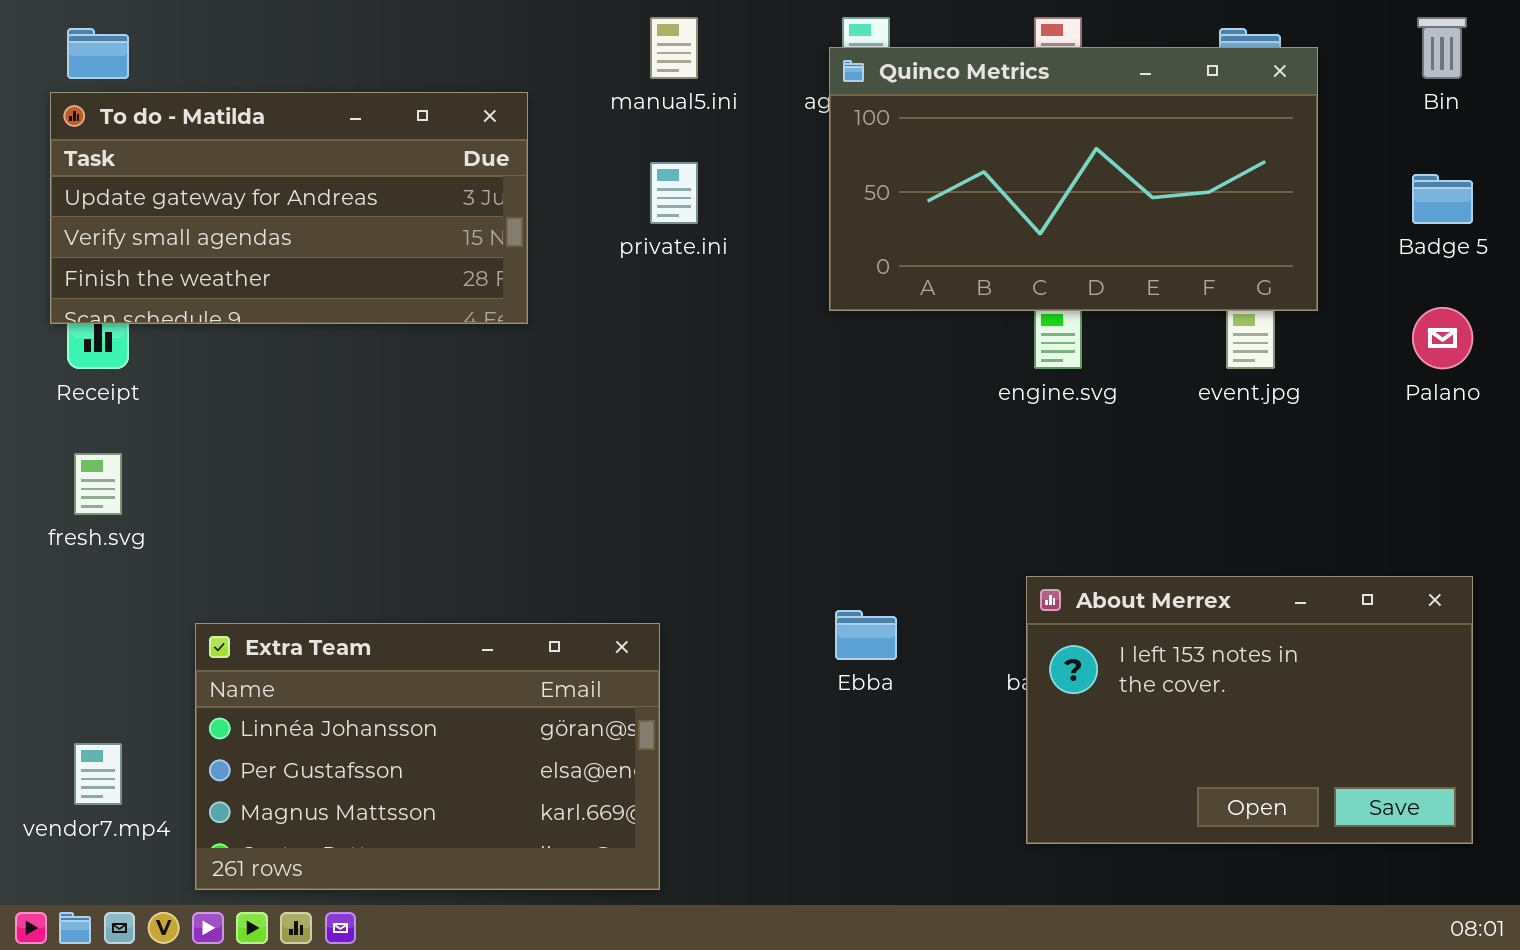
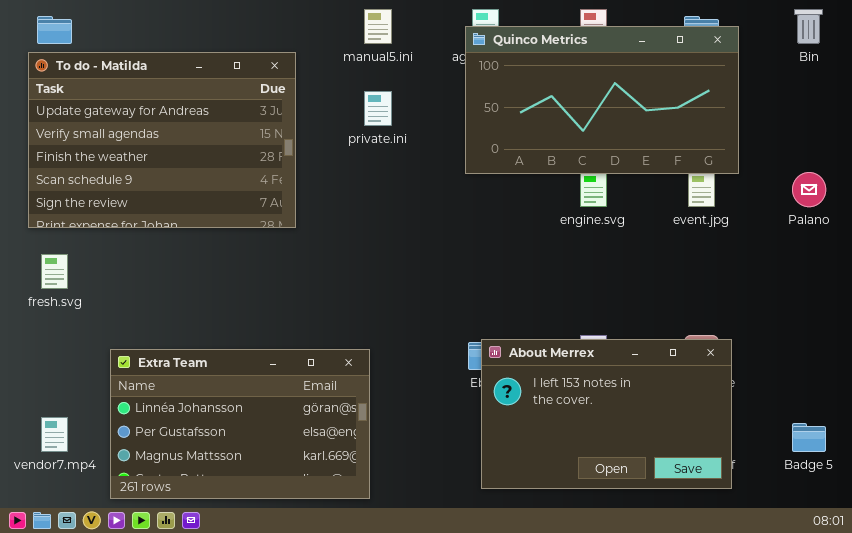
To do - Matilda: [50,92,528,324] -> [28,52,296,228], resized
Badge 5: [1412,174,1473,224] -> [792,423,826,452], moved
About Merrex: [1026,576,1473,844] -> [481,339,732,489], moved

